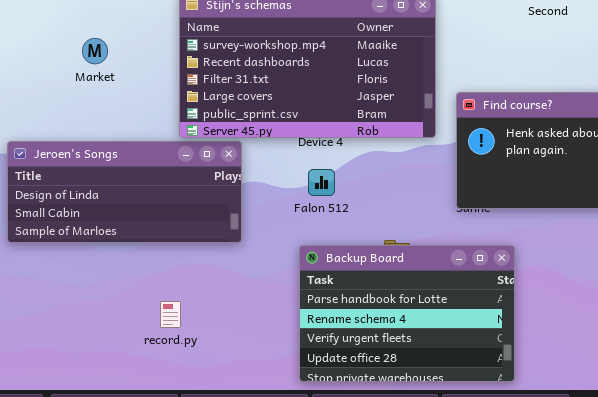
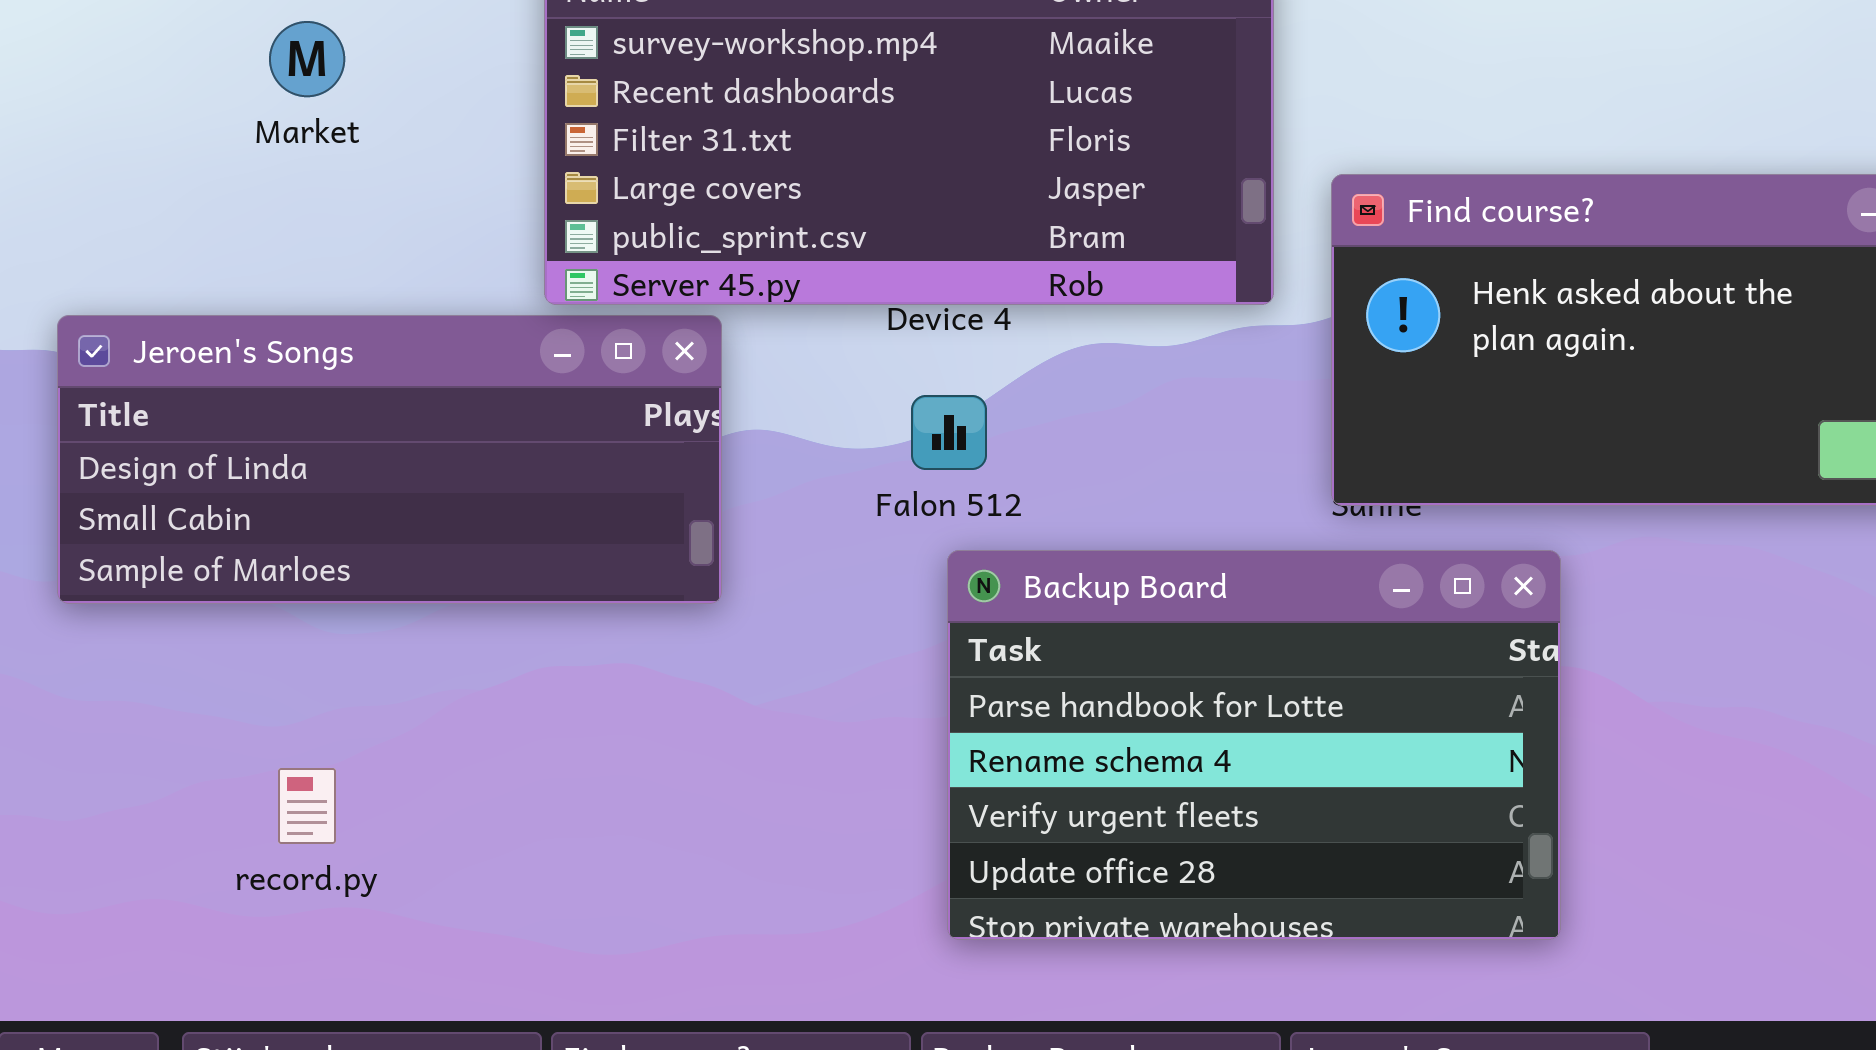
Backup Board: [299,245,515,382] -> [947,550,1561,940], moved
record.py: [160,301,181,328] -> [278,768,336,844], moved

